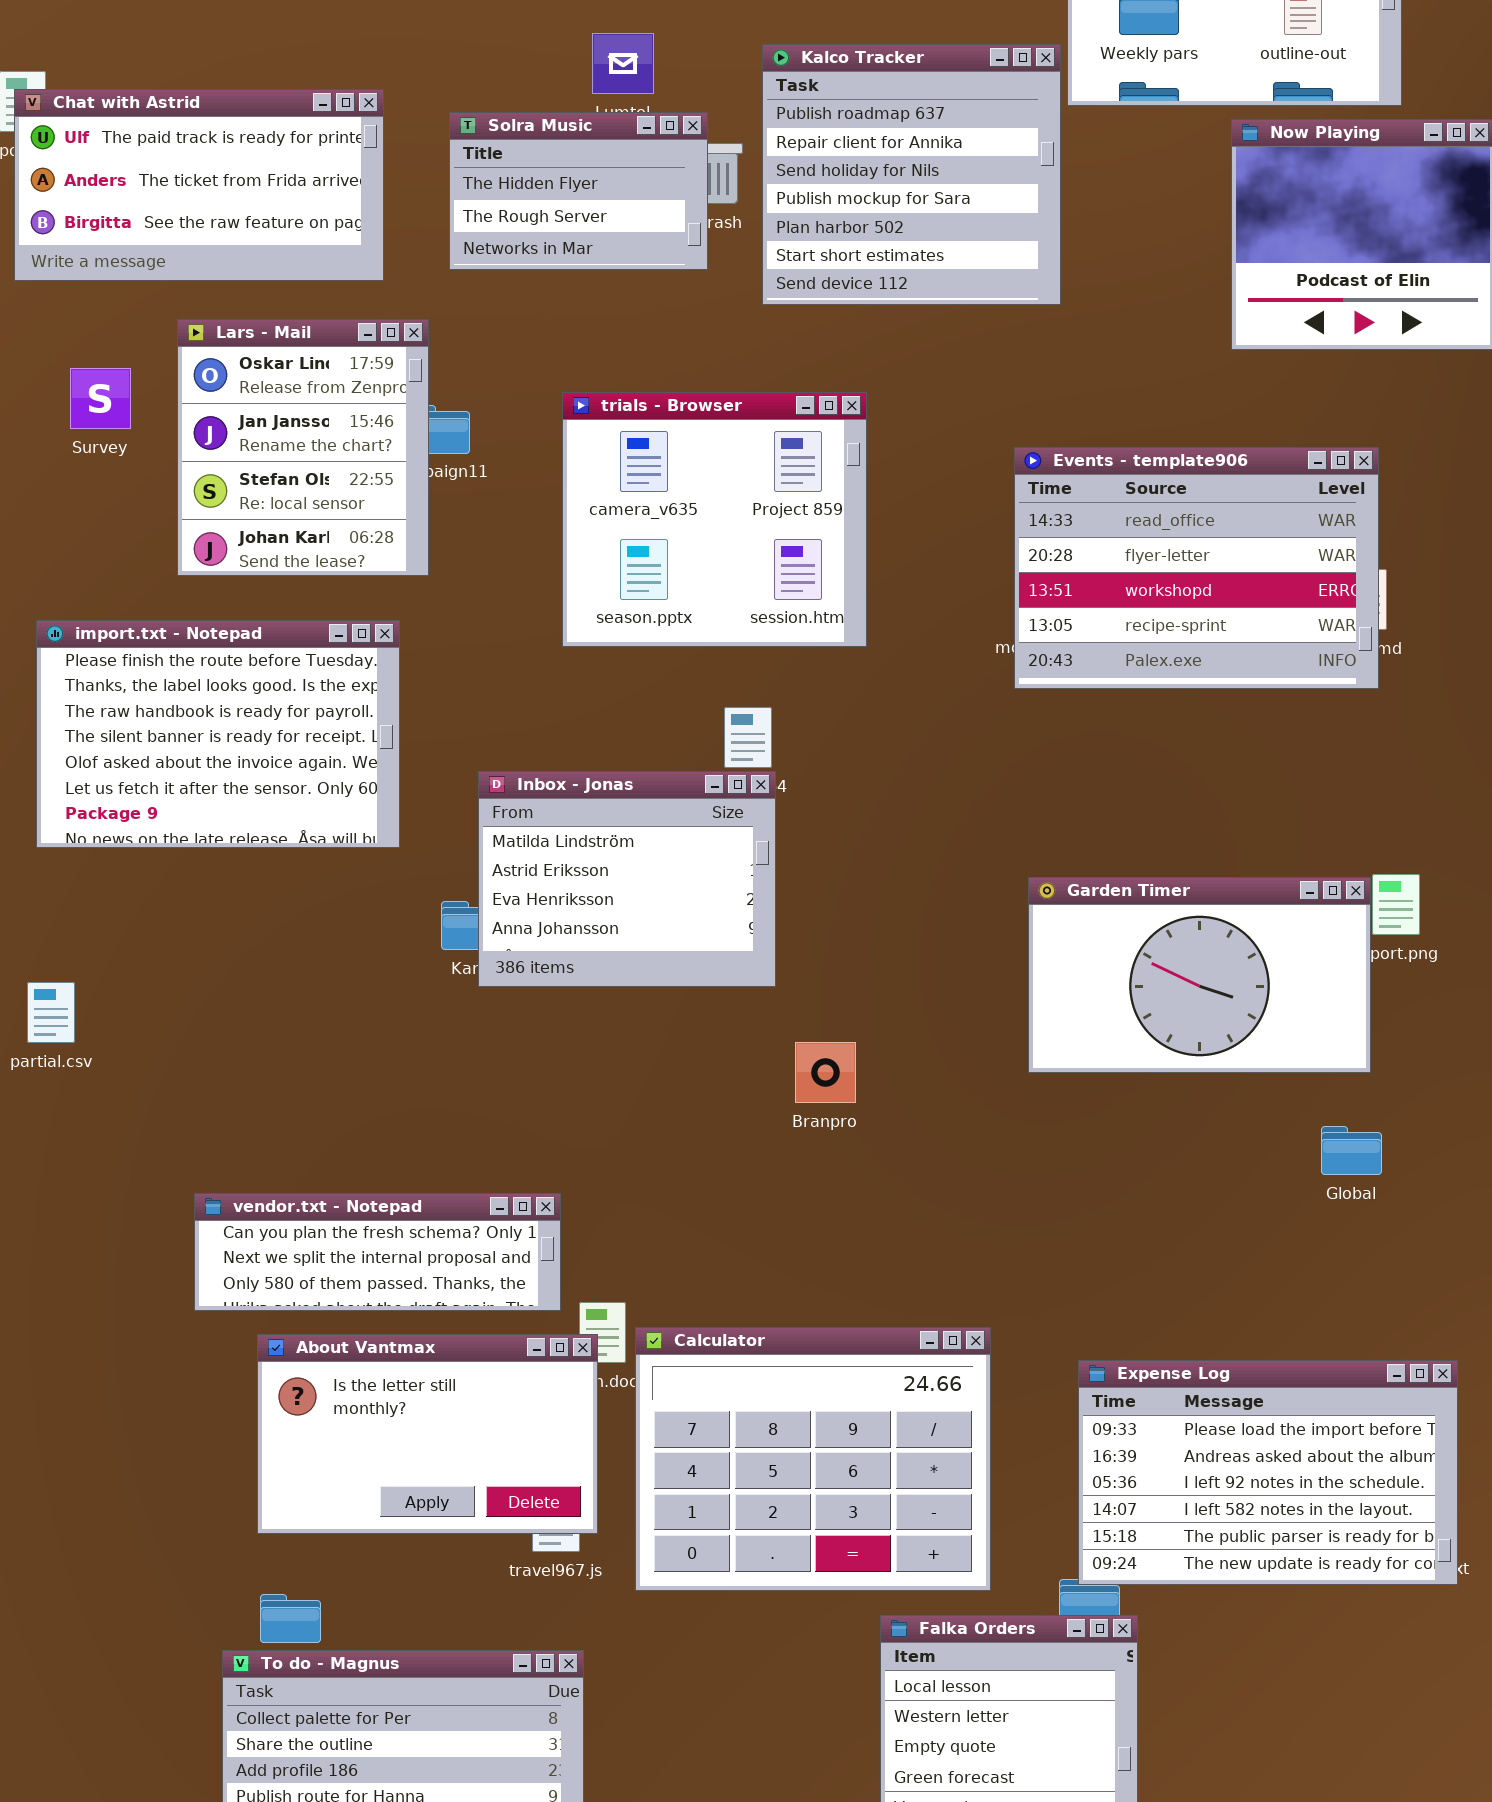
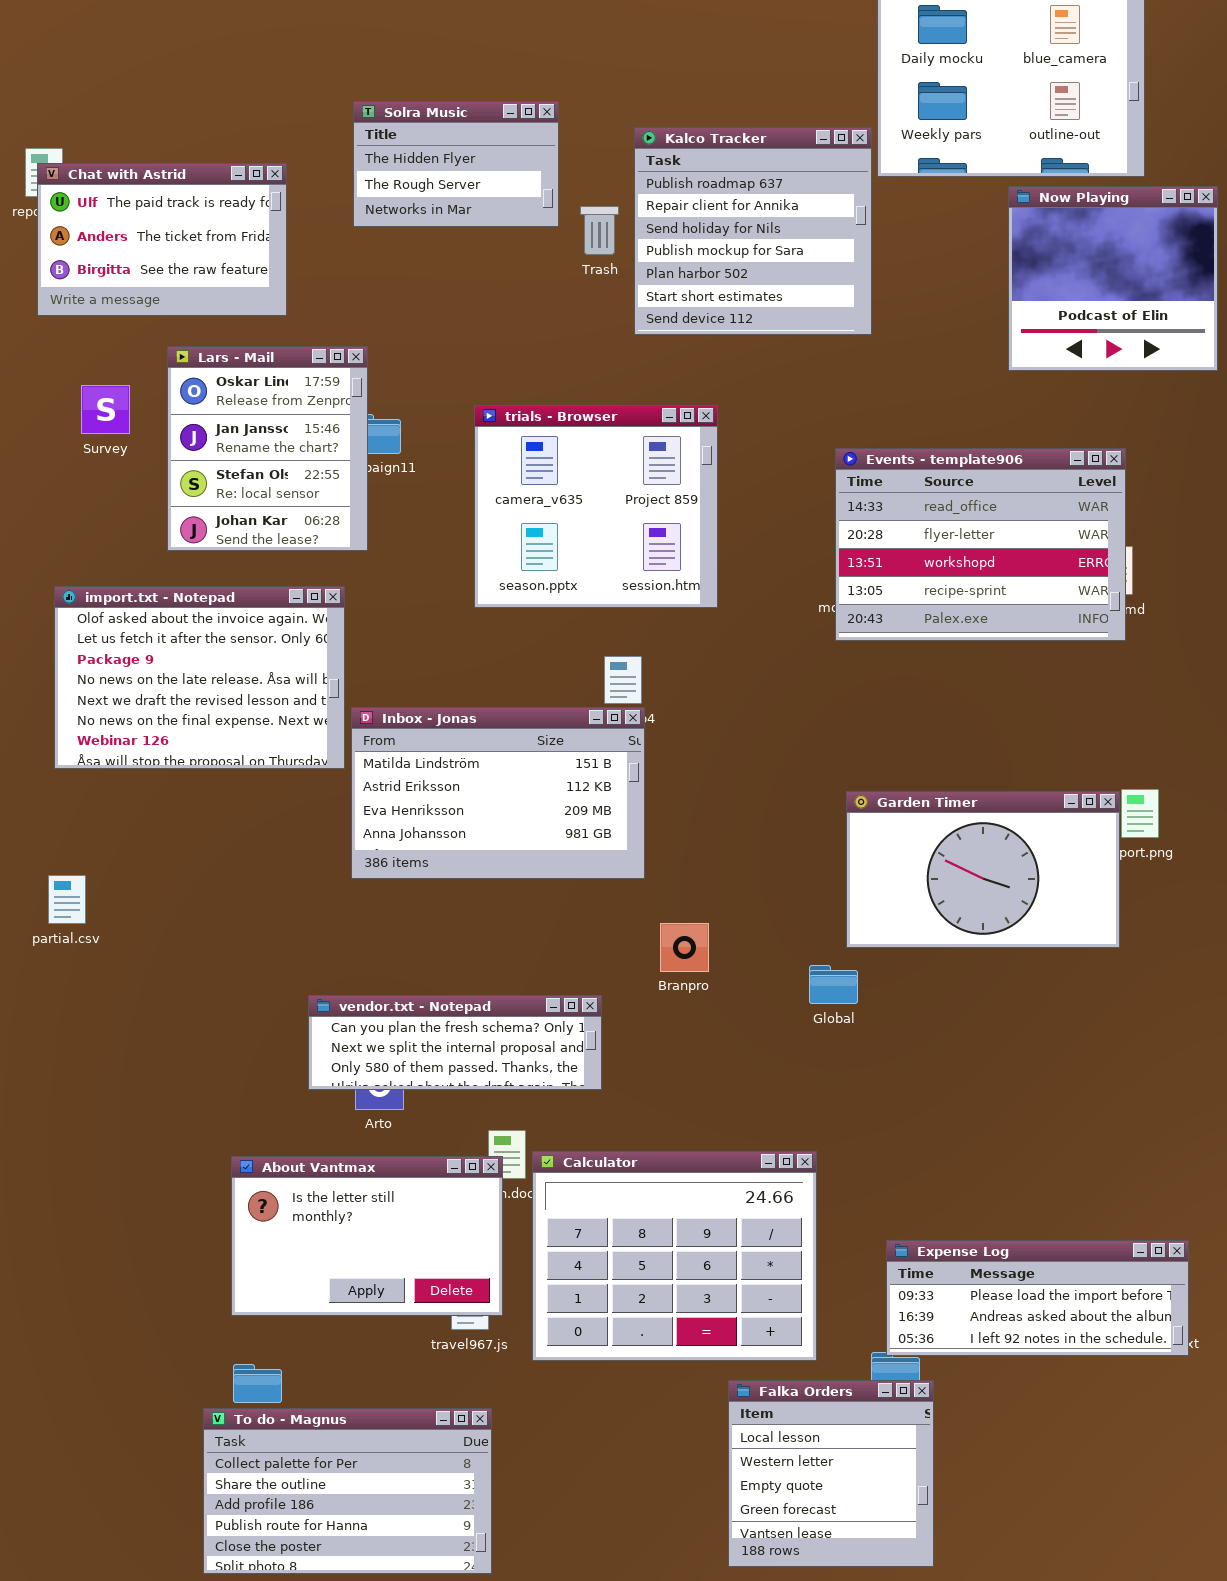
Chat with Astrid: [14,89,384,281] -> [37,163,287,316], resized
Solra Music: [449,112,708,270] -> [353,101,559,227], moved
import.txt - Notepad: [36,620,400,848] -> [54,586,345,769], scrolled down 4 rows
Inbox - Jonas: [478,771,776,987] -> [351,707,645,879], resized
Global: [1321,1126,1382,1175] -> [809,965,858,1004], moved
vendor.txt - Notepad: [194,1193,561,1311] -> [308,995,602,1090], moved
Expense Log: [1078,1360,1458,1585] -> [886,1240,1189,1356], resized

